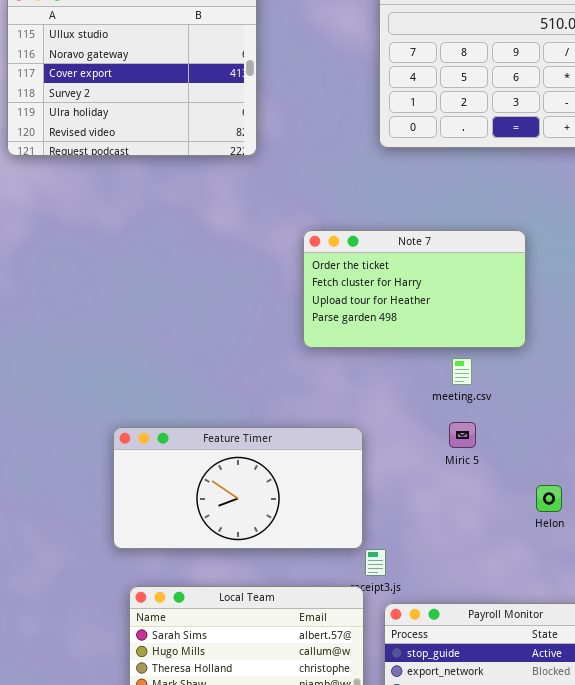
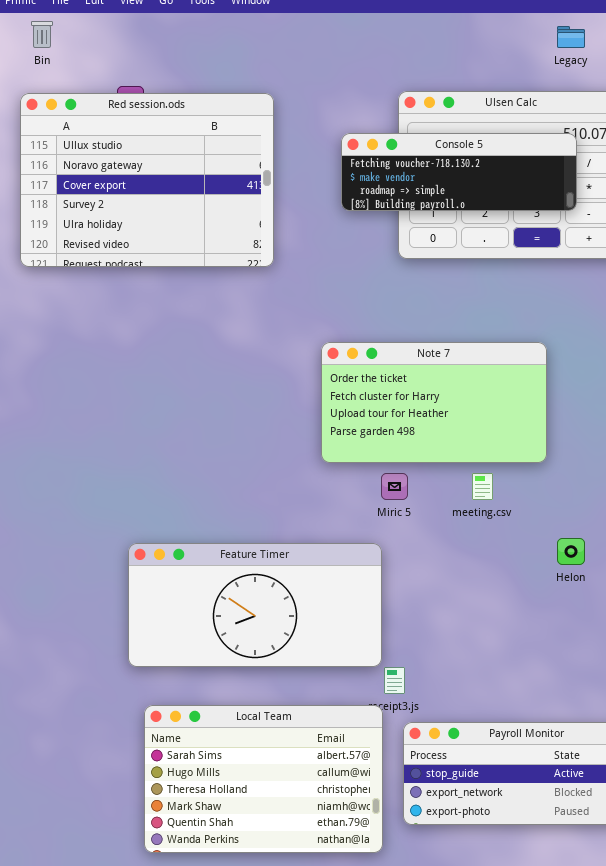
Console 5: none -> [341,133,577,211], opened
Miric 5: [449,422,476,448] -> [381,473,408,500], moved
Helon: [536,485,562,512] -> [557,538,585,565], moved

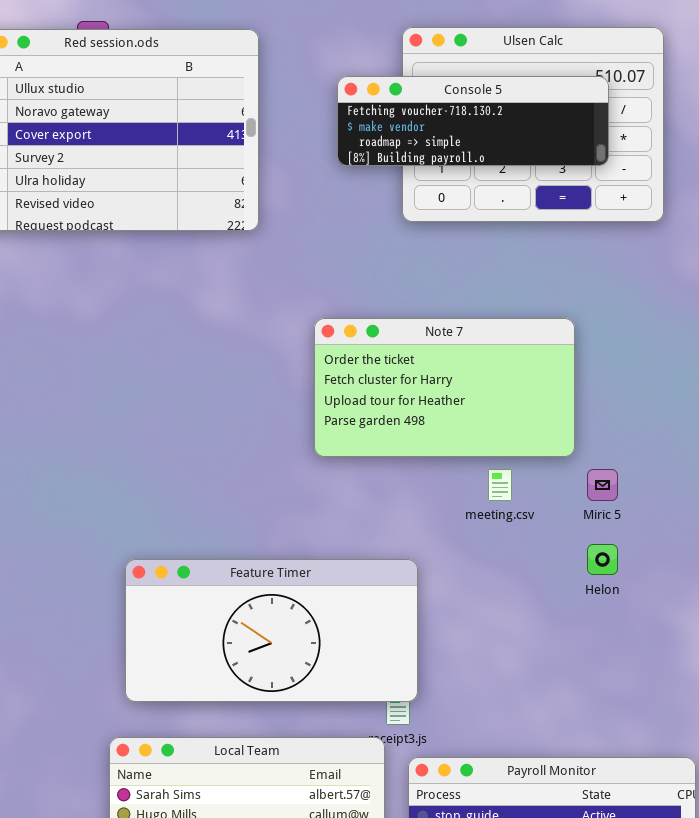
Miric 5: [381,473,408,500] -> [587,469,618,501], moved
Feature Timer: [128,543,382,667] -> [125,559,418,702], moved

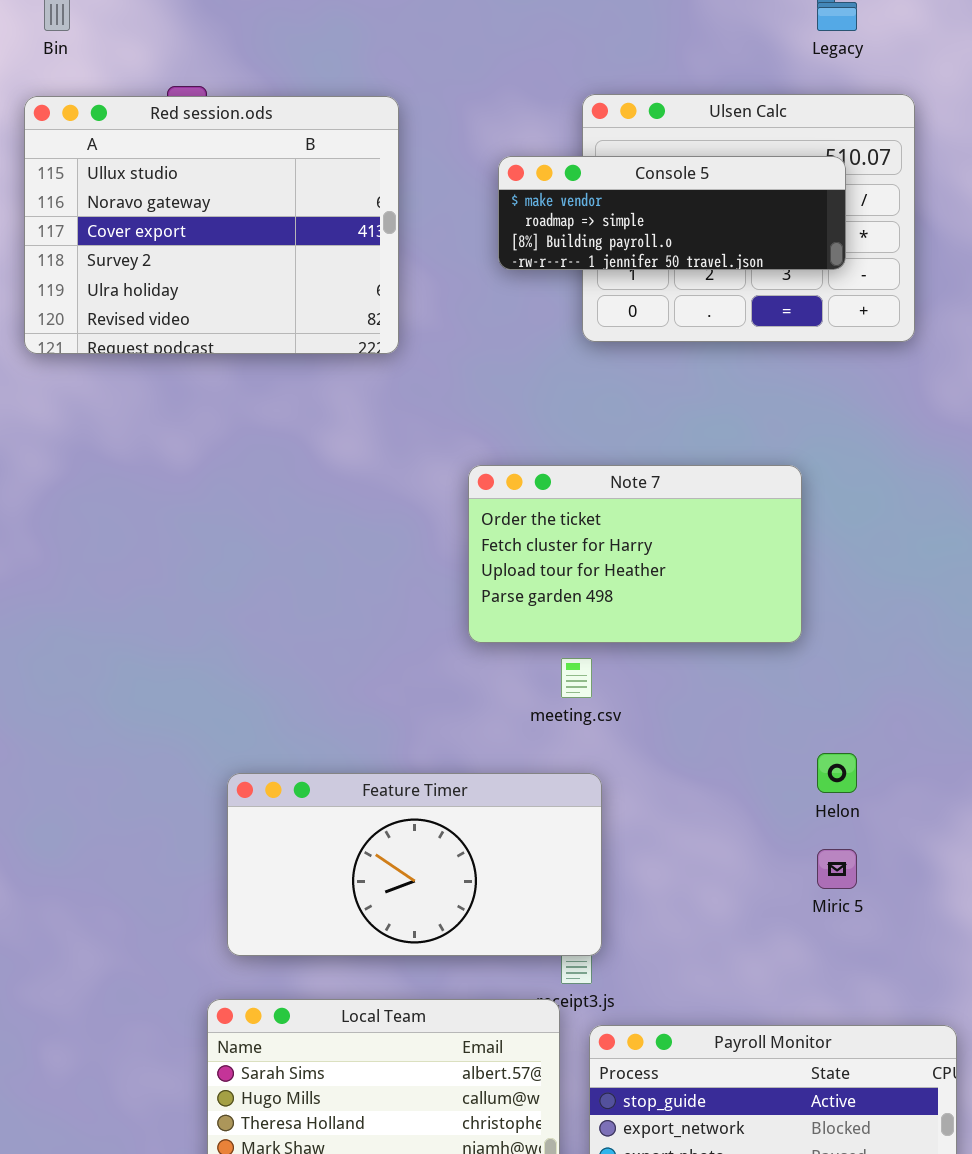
Console 5: [337,76,609,166] -> [498,156,846,270], scrolled down 1 row
meeting.csv: [488,469,512,501] -> [561,658,592,698], moved
Miric 5: [587,469,618,501] -> [817,849,857,889], moved

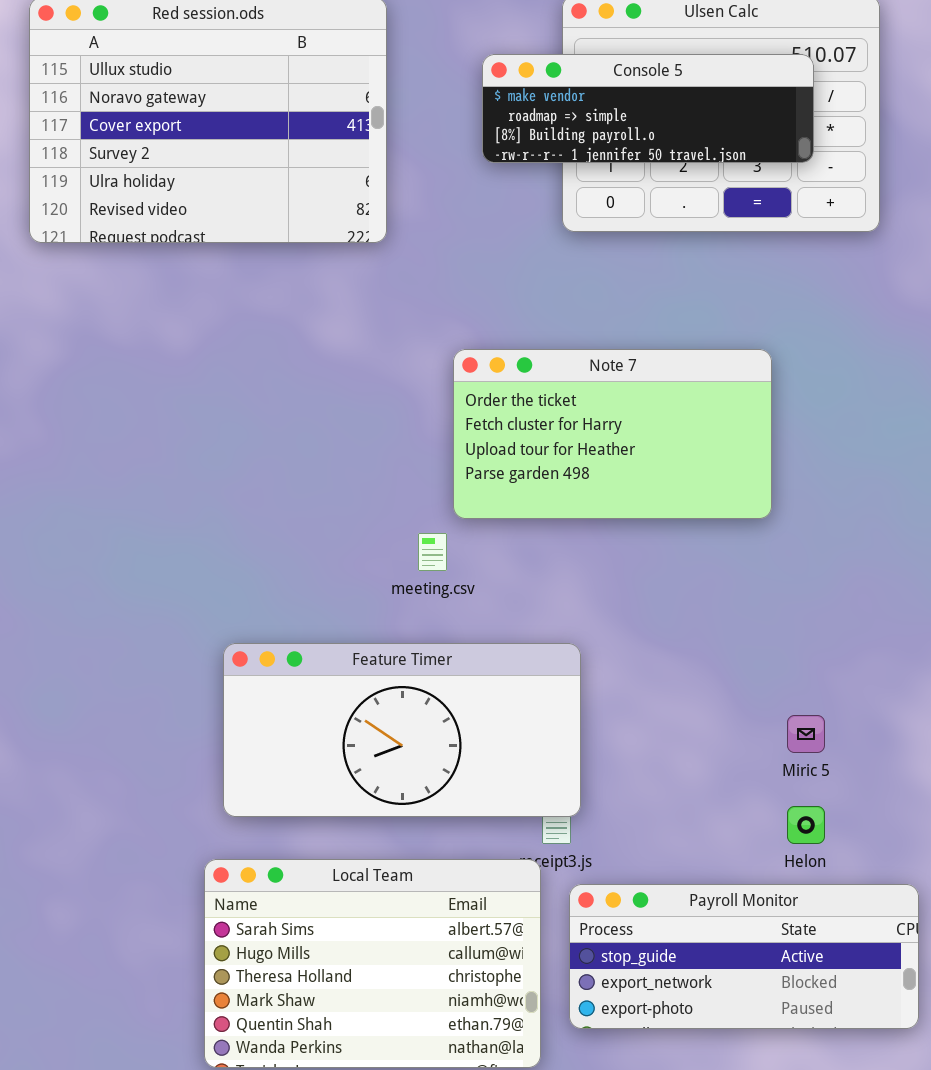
meeting.csv: [561,658,592,698] -> [418,533,447,571], moved
Helon: [817,753,857,793] -> [787,806,825,844], moved

